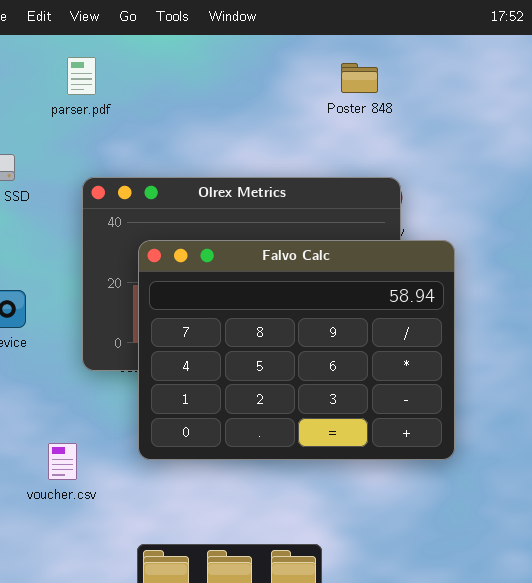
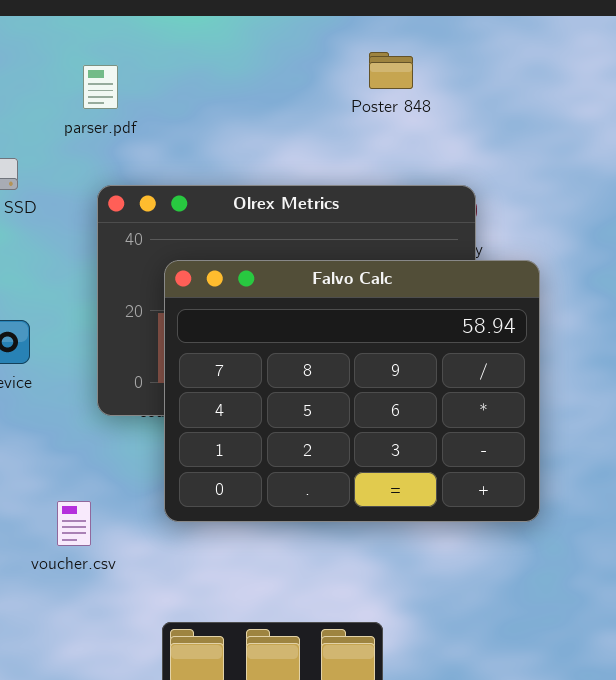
parser.pdf: [67,57,96,95] -> [83,65,118,109], moved
Poster 848: [341,63,378,93] -> [369,52,413,89], moved

